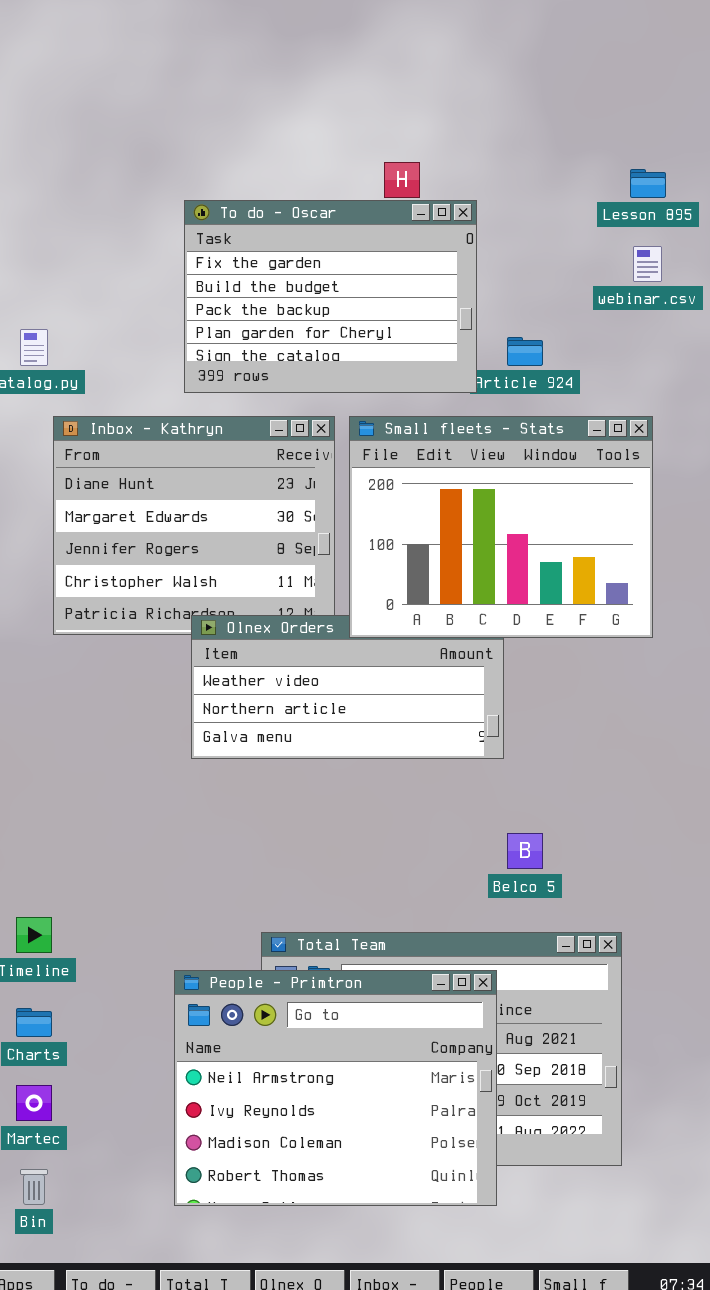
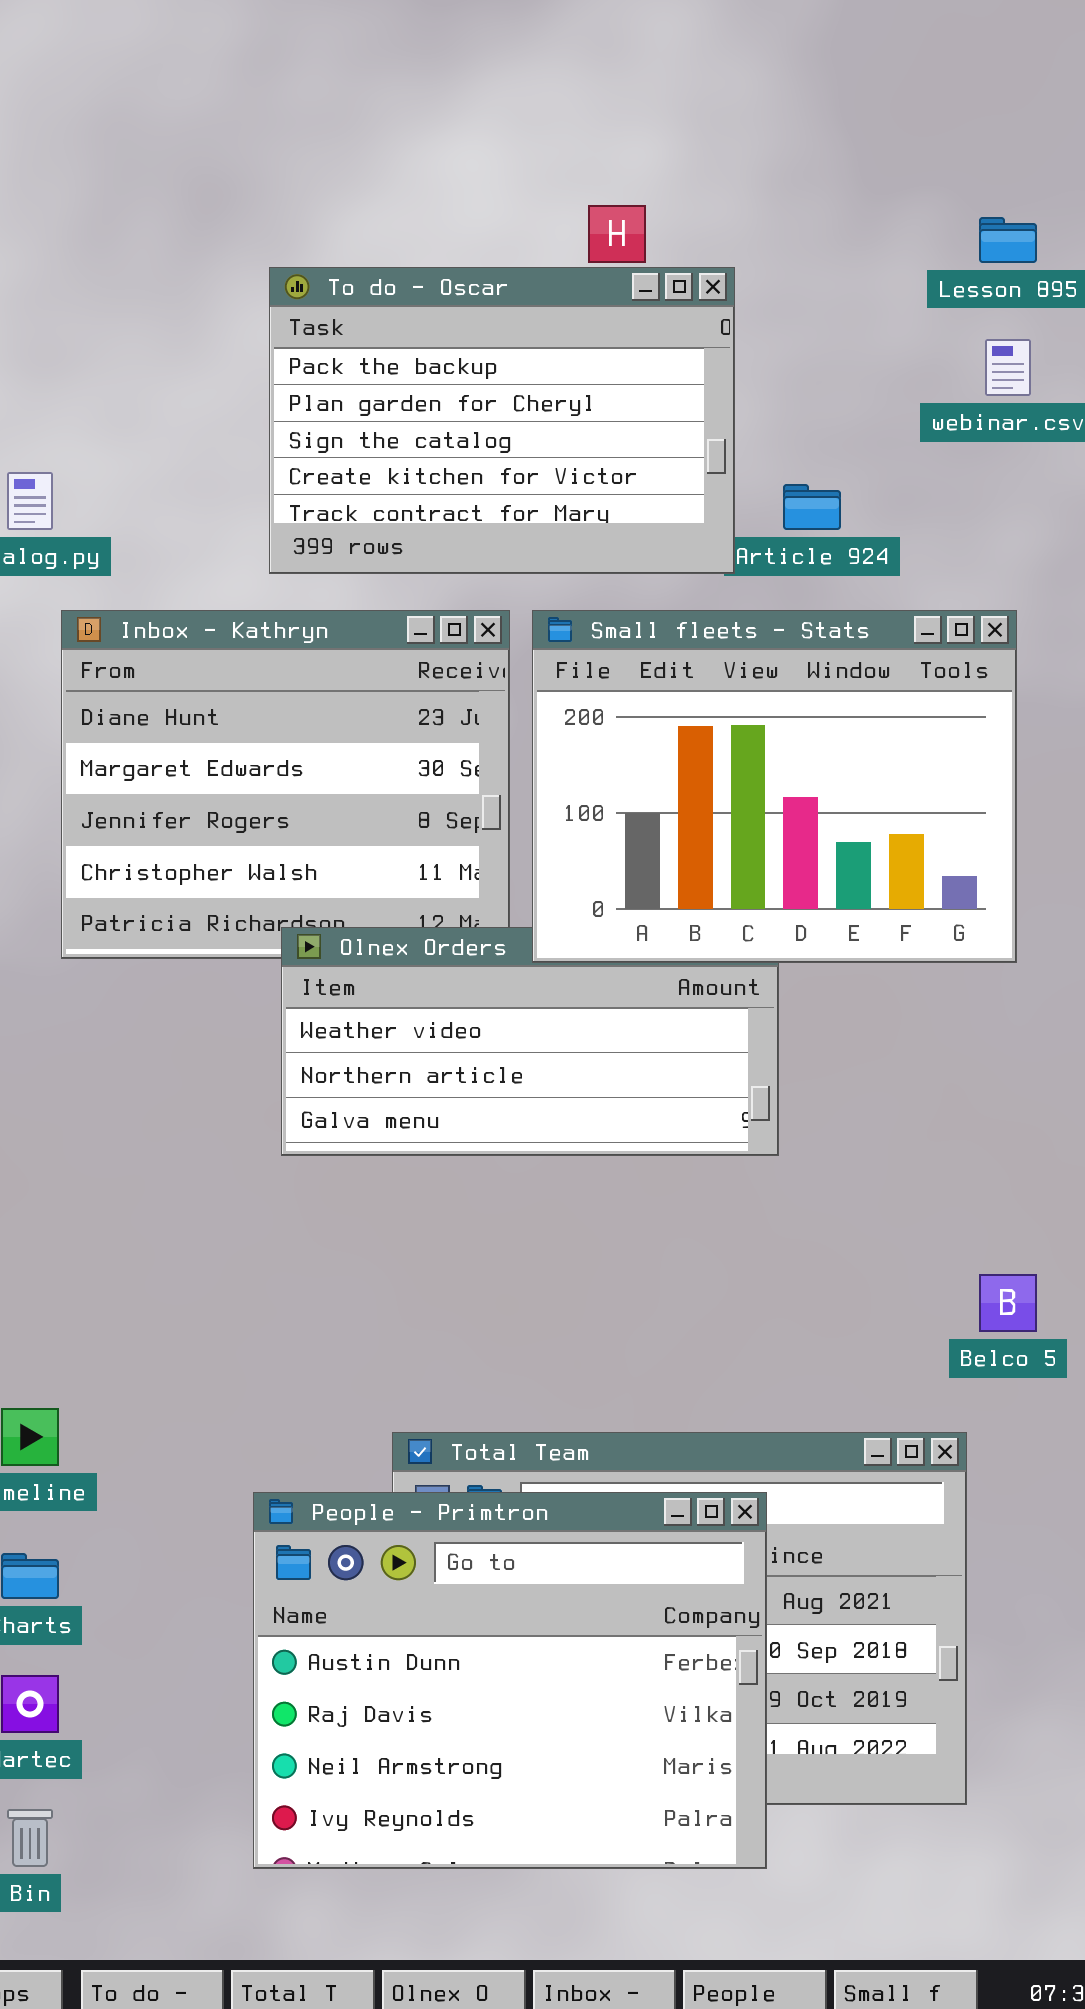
To do - Oscar: [184,200,477,393] -> [269,267,735,574], scrolled down 2 rows
Belco 5: [507,833,543,869] -> [979,1274,1037,1332], moved
People - Primtron: [174,970,497,1206] -> [253,1492,767,1869], scrolled up 2 rows

